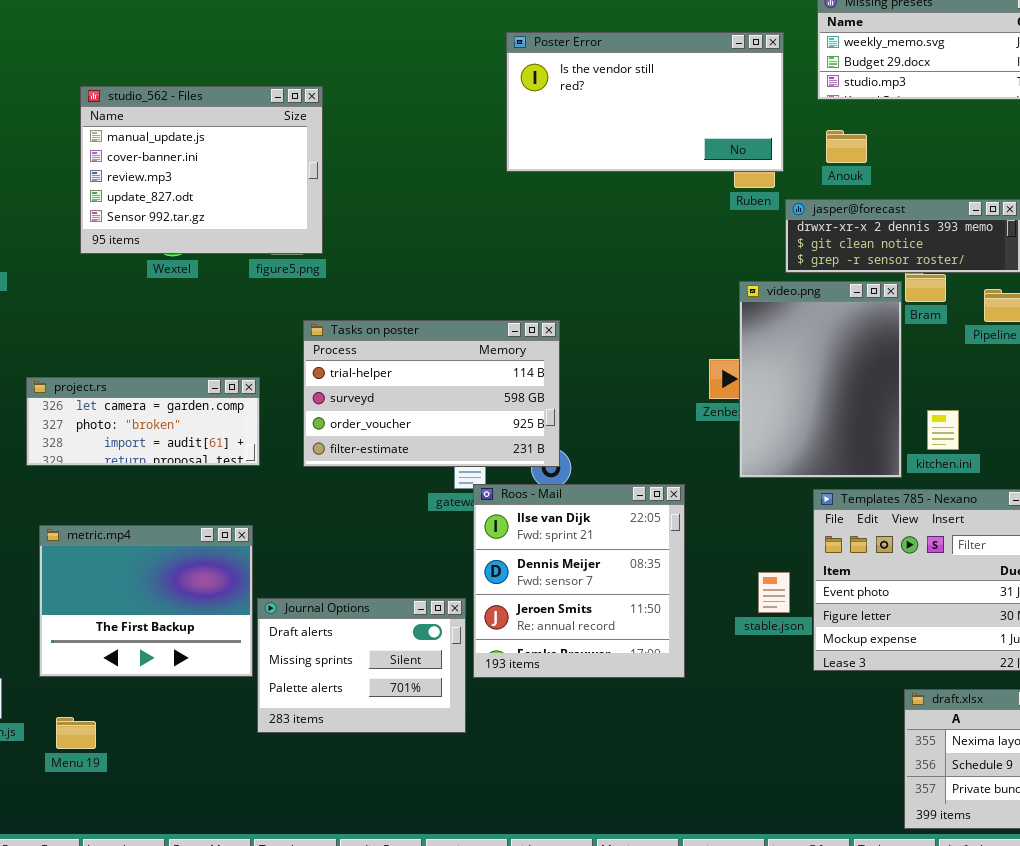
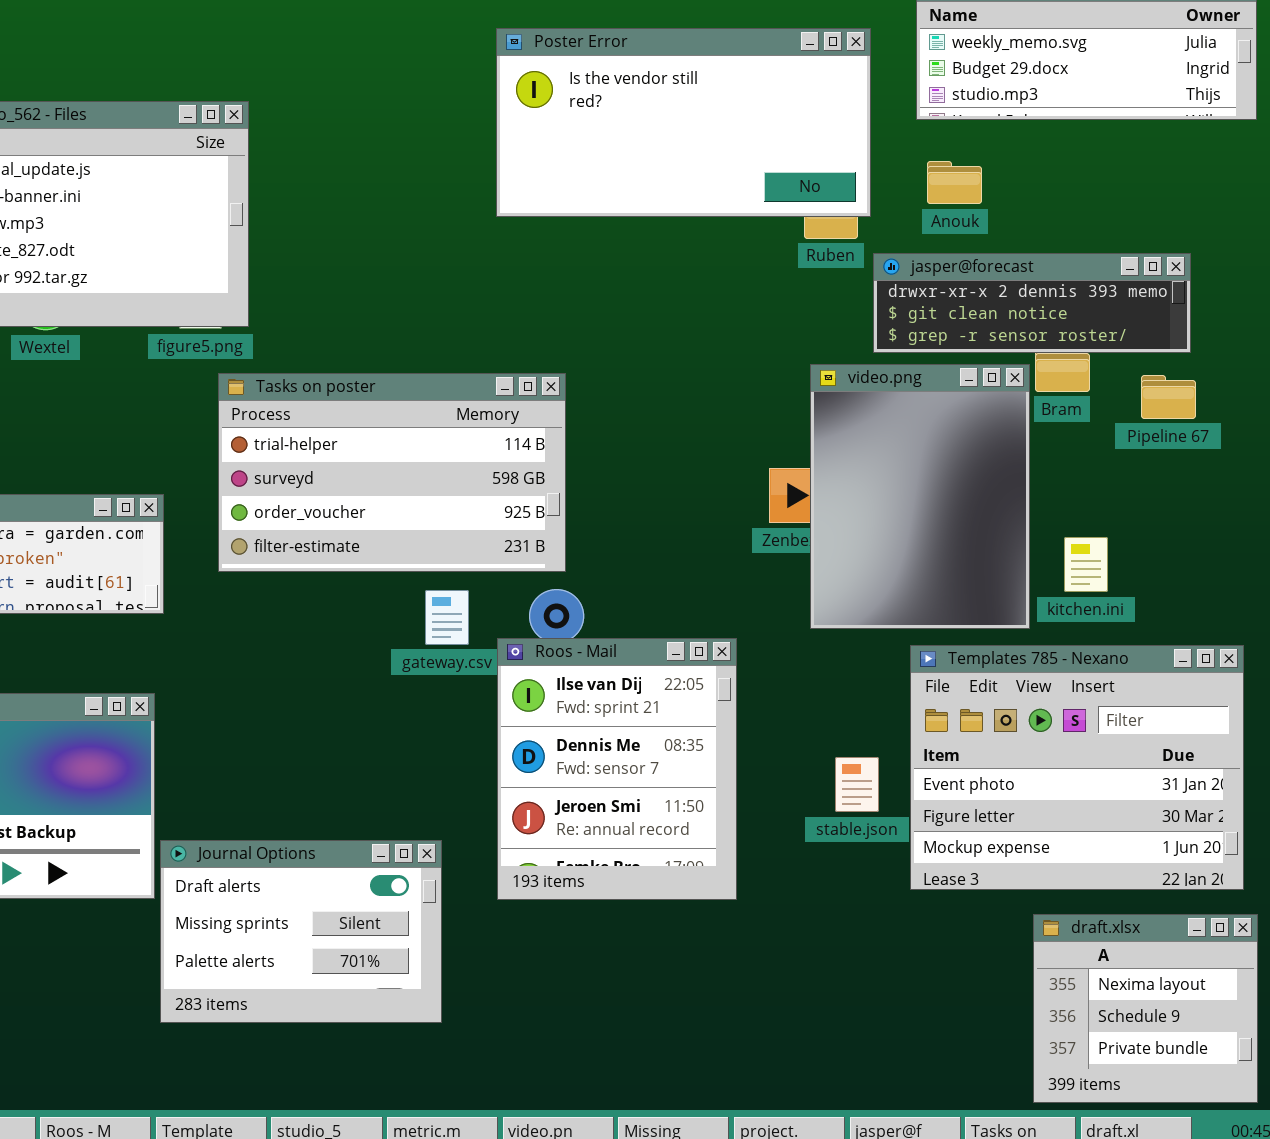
Tasks on poster: [303,320,560,467] -> [218,373,566,572], moved
Roos - Mail: [473,484,685,678] -> [497,638,737,900], resized
Journal Options: [257,598,466,733] -> [160,840,442,1023], moved

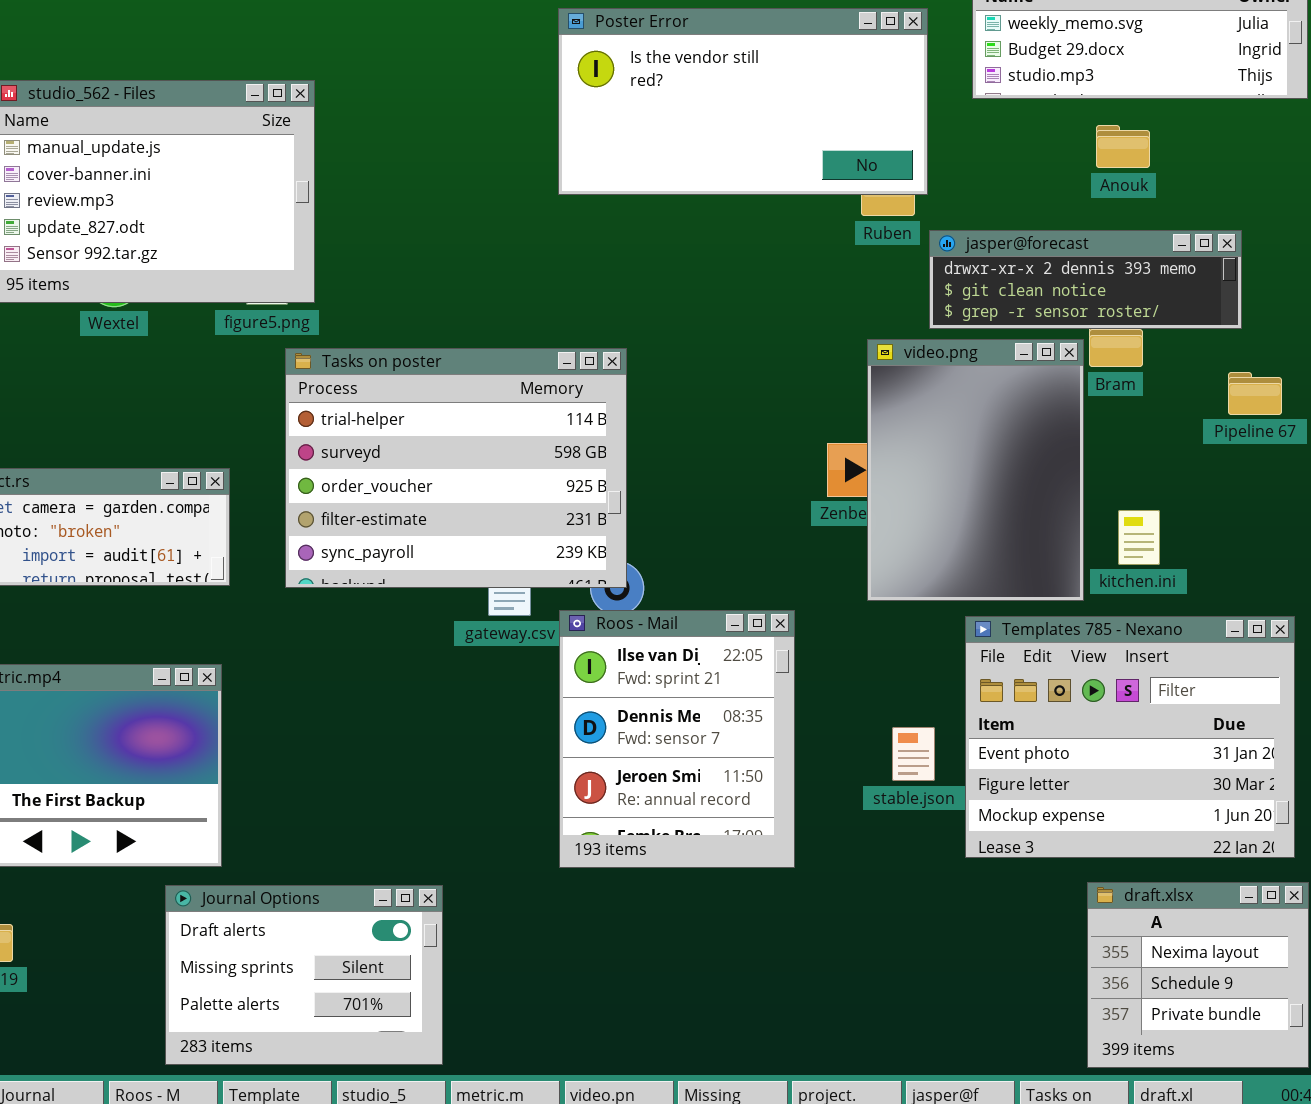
Anouk: [927,161,982,204] -> [1096,125,1150,168], moved
Tasks on poster: [218,373,566,572] -> [285,348,627,588], resized
Pipeline 67: [1141,375,1196,419] -> [1228,372,1282,415], moved
Journal Options: [160,840,442,1023] -> [165,885,443,1065], moved

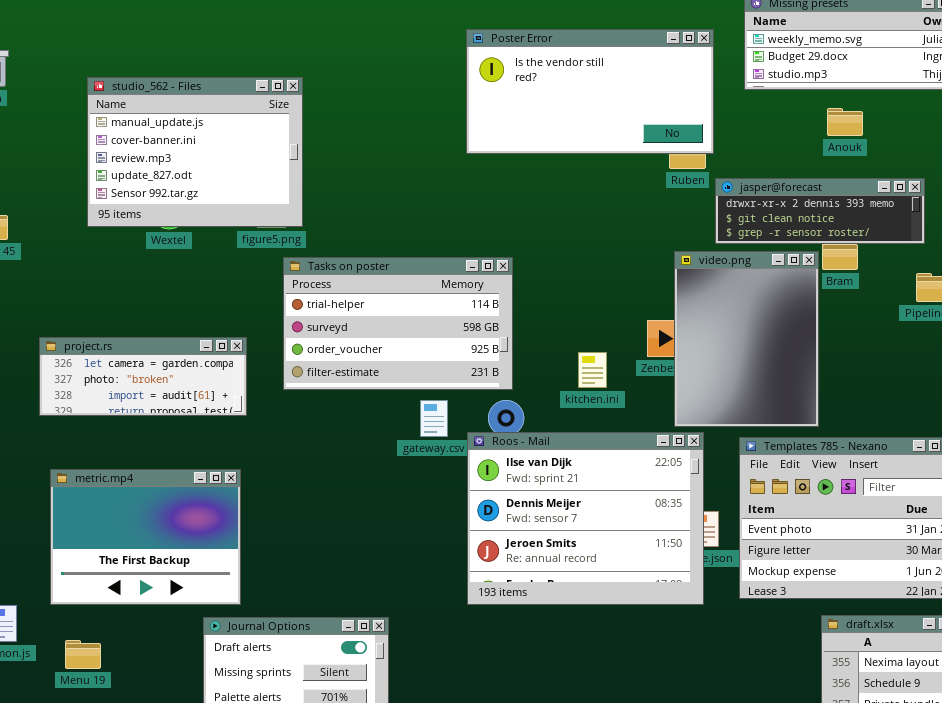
Tasks on poster: [285,348,627,588] -> [283,257,513,390], resized
kitchen.ini: [1118,510,1160,565] -> [578,352,607,388], moved
Roos - Mail: [559,610,795,868] -> [467,432,704,605], resized

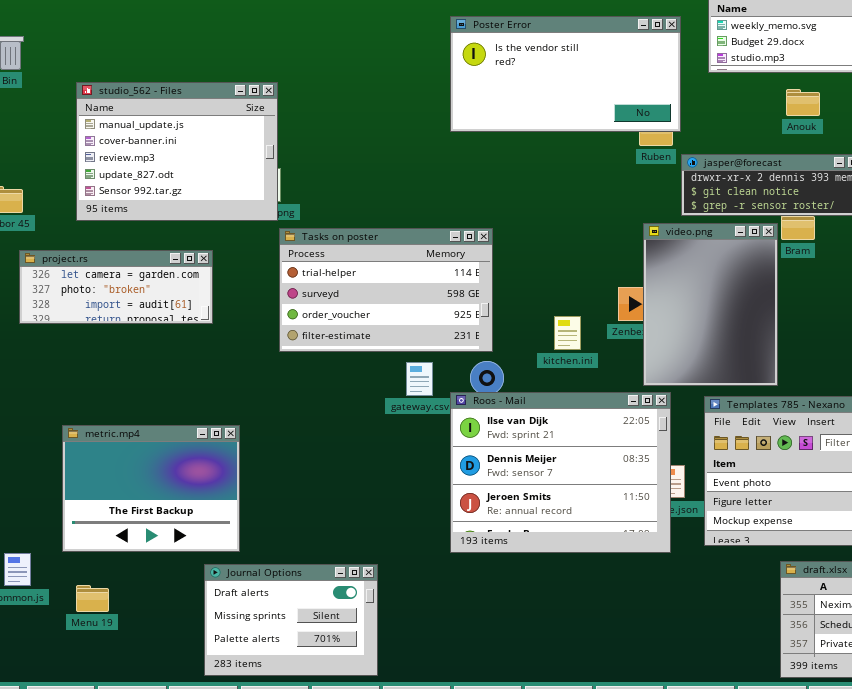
studio_562 - Files: [87,77,303,227] -> [76,82,278,221], moved
project.rs: [39,337,247,416] -> [19,250,213,324], moved

